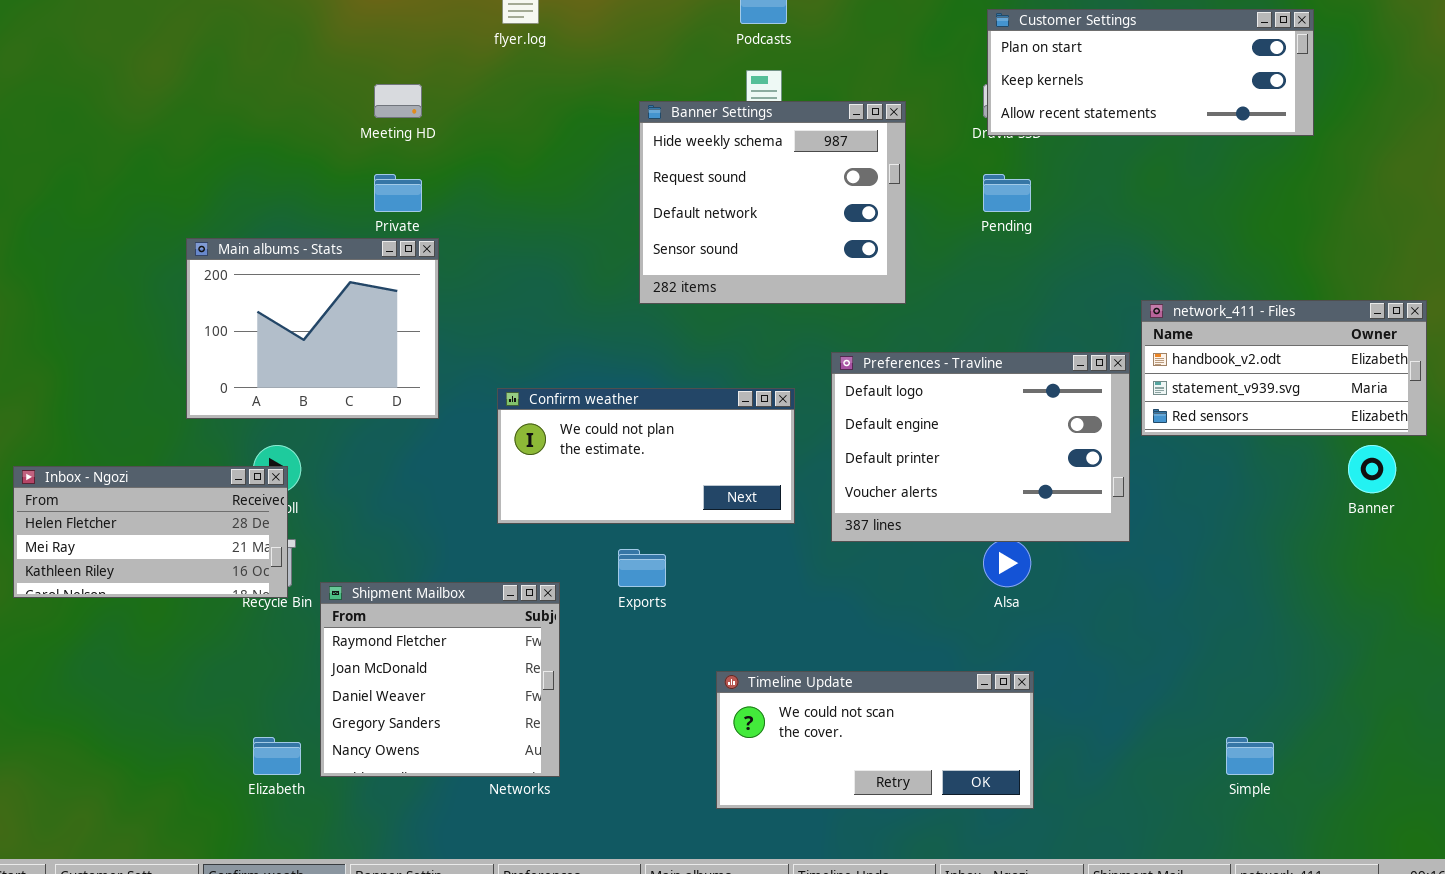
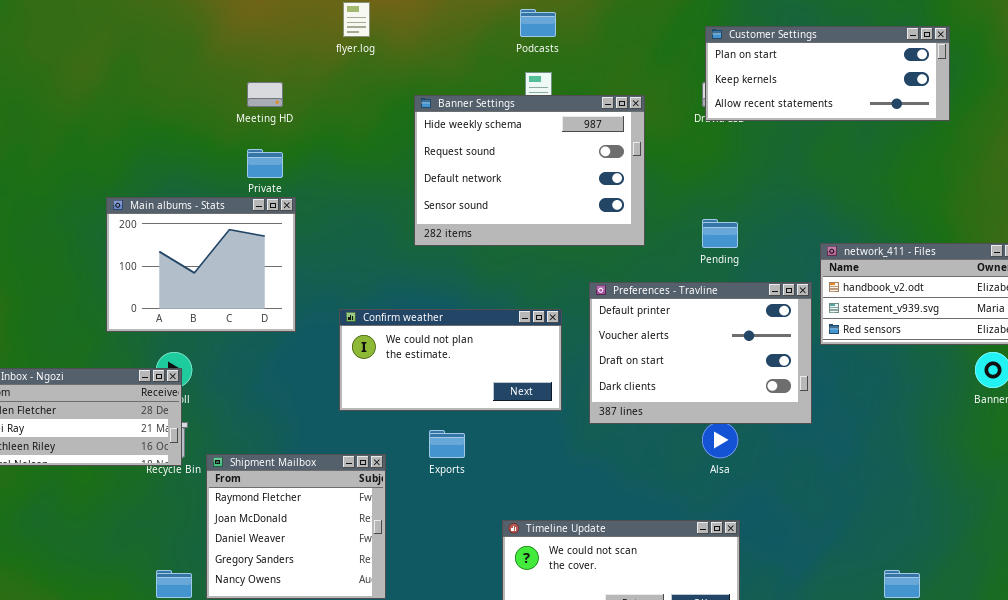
Banner Settings: [639,101,906,304] -> [414,95,645,246], resized
Pending: [983,174,1031,212] -> [702,219,738,248], moved
Preferences - Travline: [831,352,1130,542] -> [589,282,812,424], scrolled down 2 rows

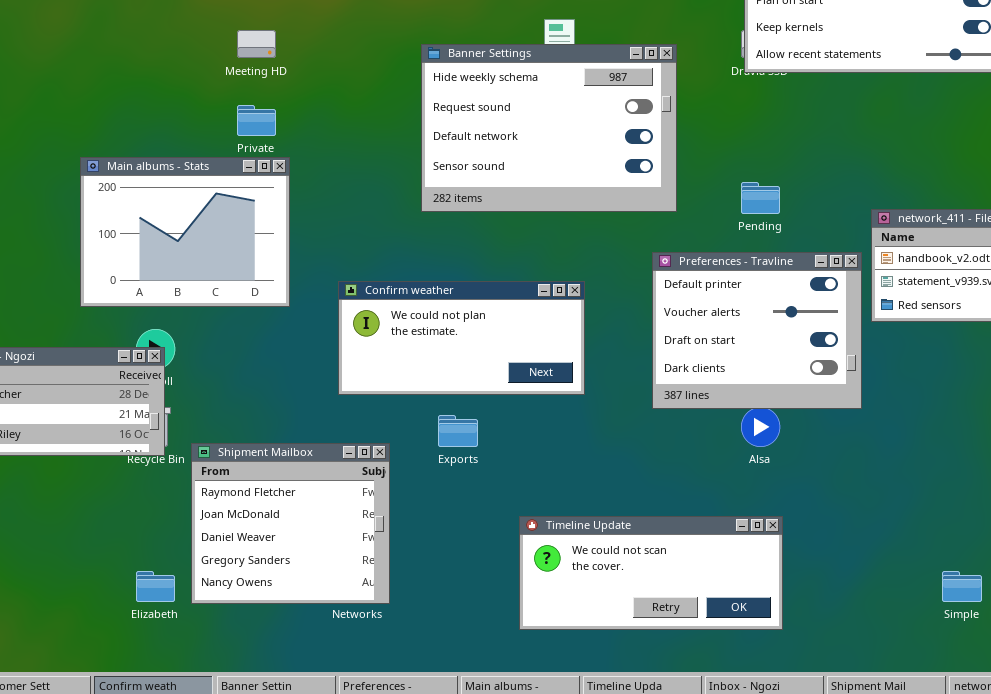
Preferences - Travline: [589,282,812,424] -> [652,252,862,409], resized

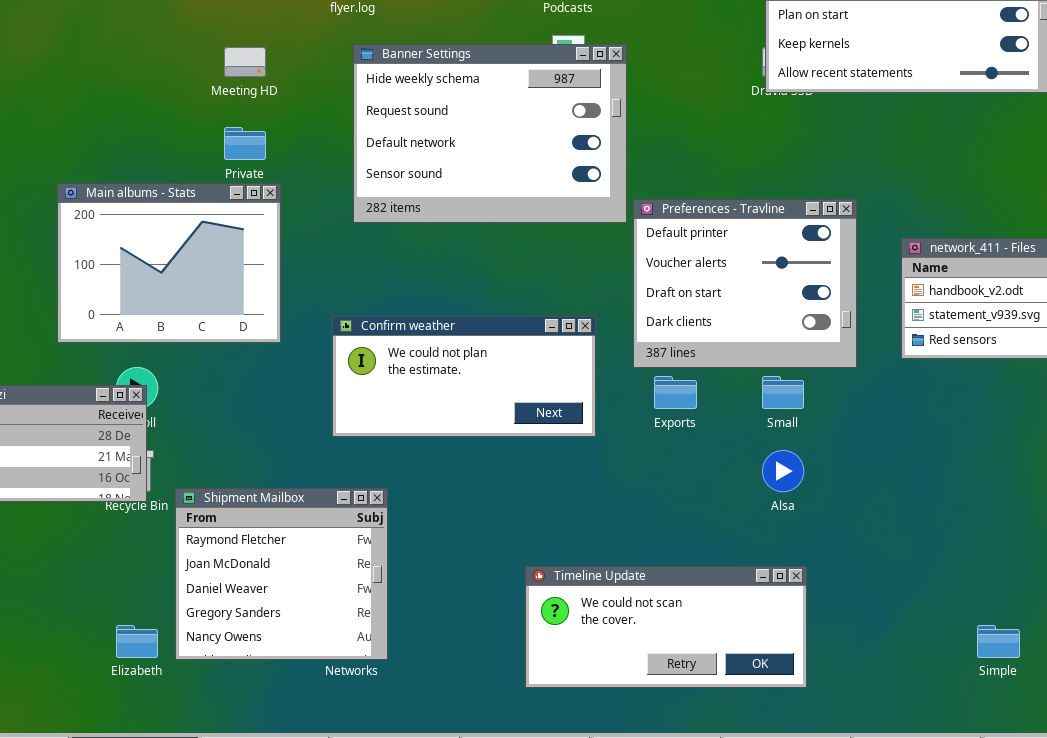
Banner Settings: [421,44,677,212] -> [353,44,627,223], moved
Preferences - Travline: [652,252,862,409] -> [633,199,857,368], moved
Exports: [438,415,478,447] -> [654,376,697,409], moved

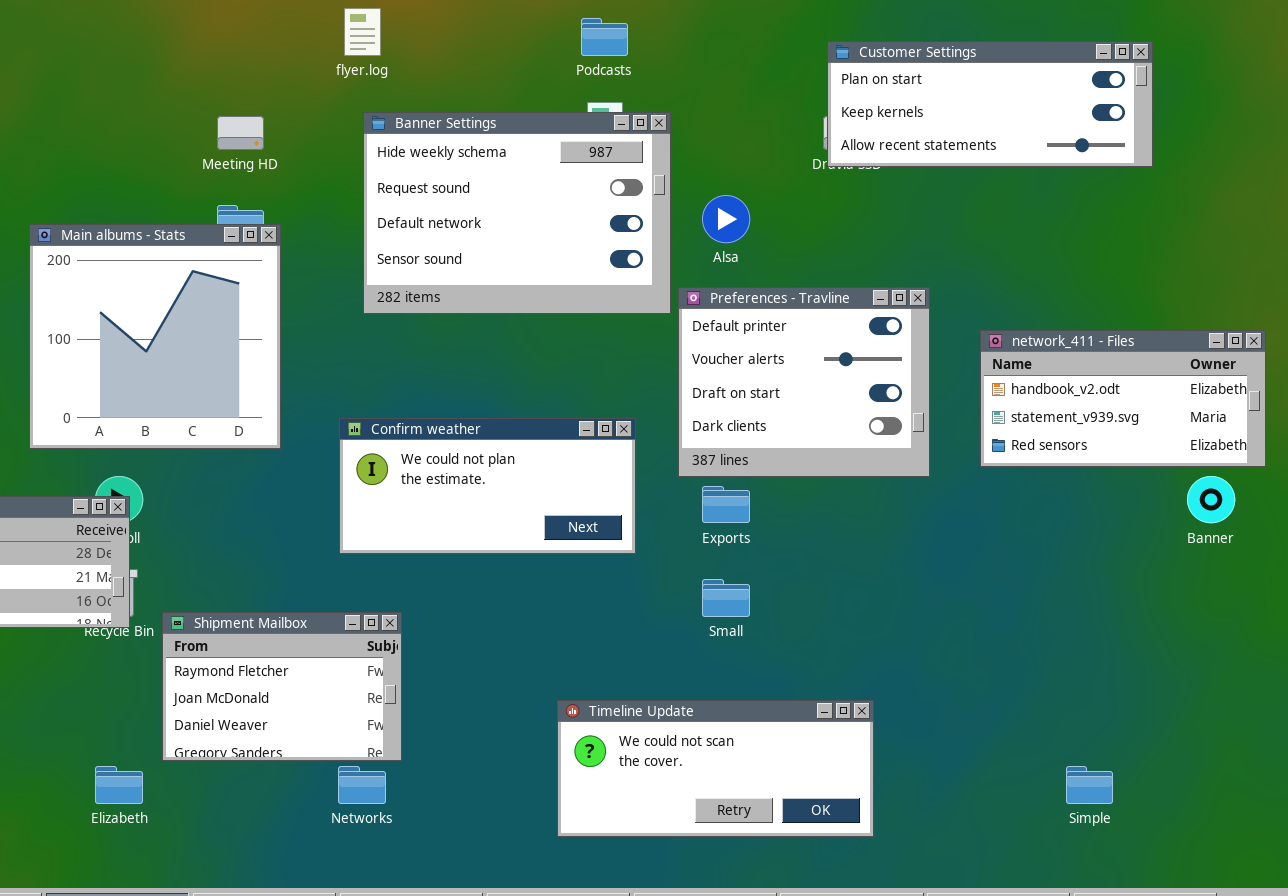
Main albums - Stats: [57,183,281,343] -> [29,224,281,449], resized
Small: [762,376,804,409] -> [702,579,750,617], moved
Alsa: [762,450,804,492] -> [702,195,750,243], moved
Shipment Mailbox: [175,488,388,660] -> [162,612,402,761], resized

